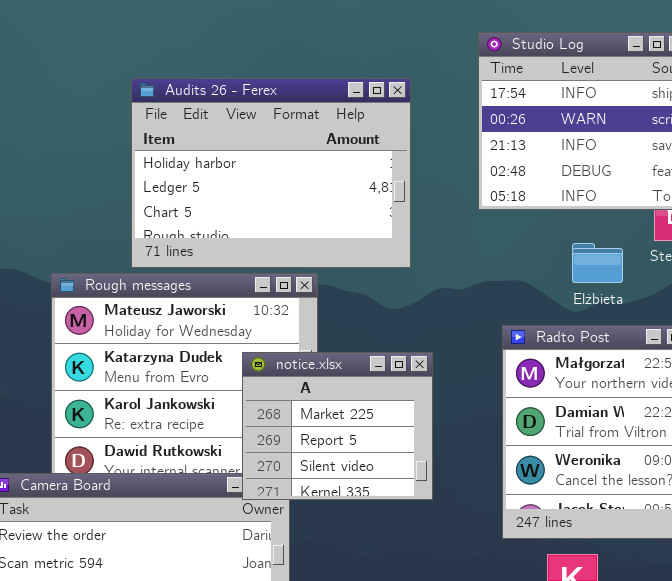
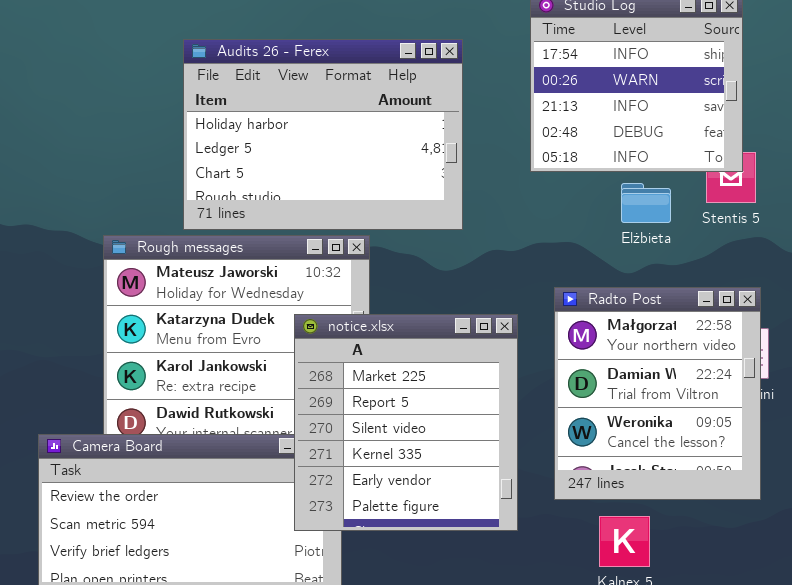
Elżbieta: [572,243,623,283] -> [621,183,671,223], moved
notice.xlsx: [242,352,433,500] -> [294,314,518,531], resized

